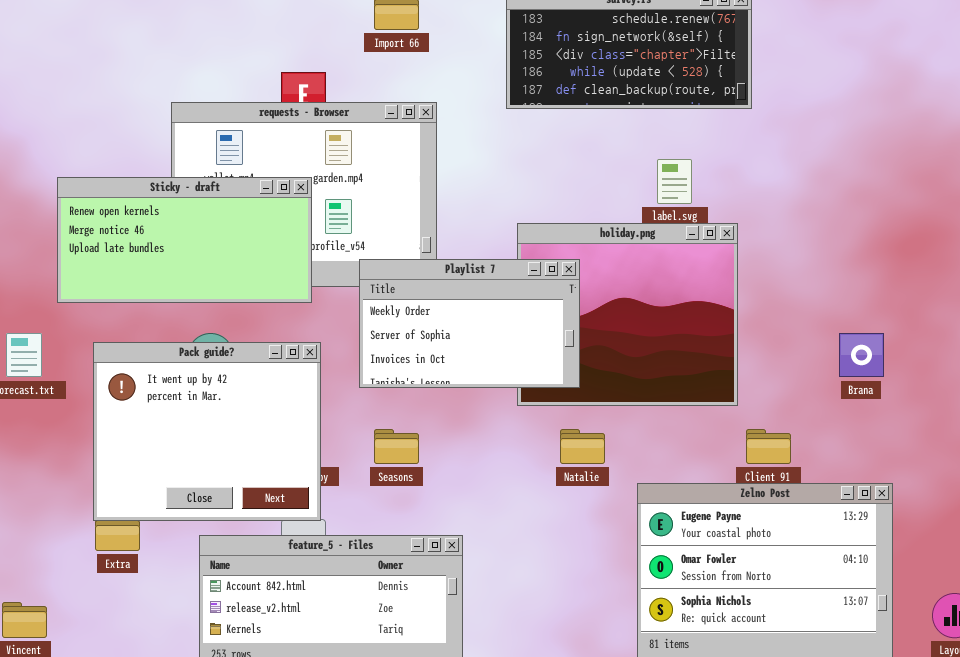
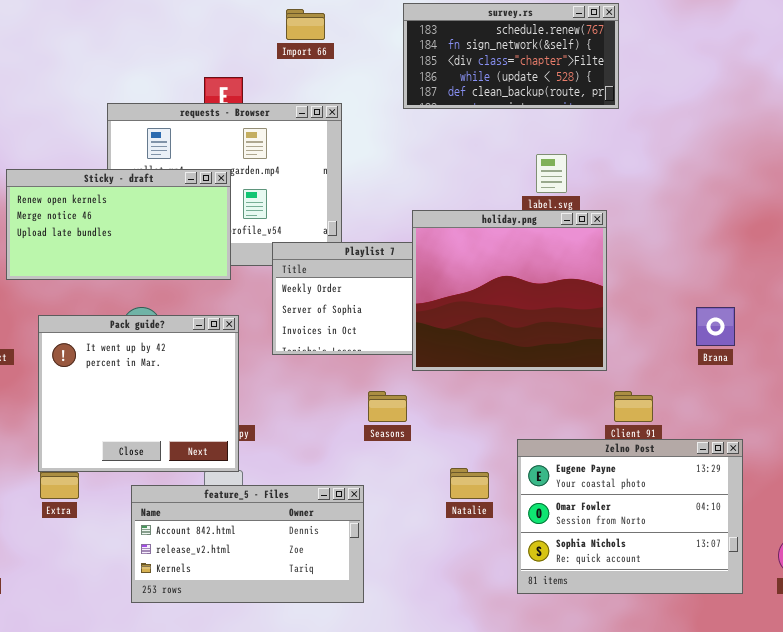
holiday.png: [517,223,738,406] -> [412,210,607,371], raised
Seasons: [374,429,419,464] -> [368,391,407,422], moved
Natalie: [560,429,605,464] -> [450,468,489,499], moved

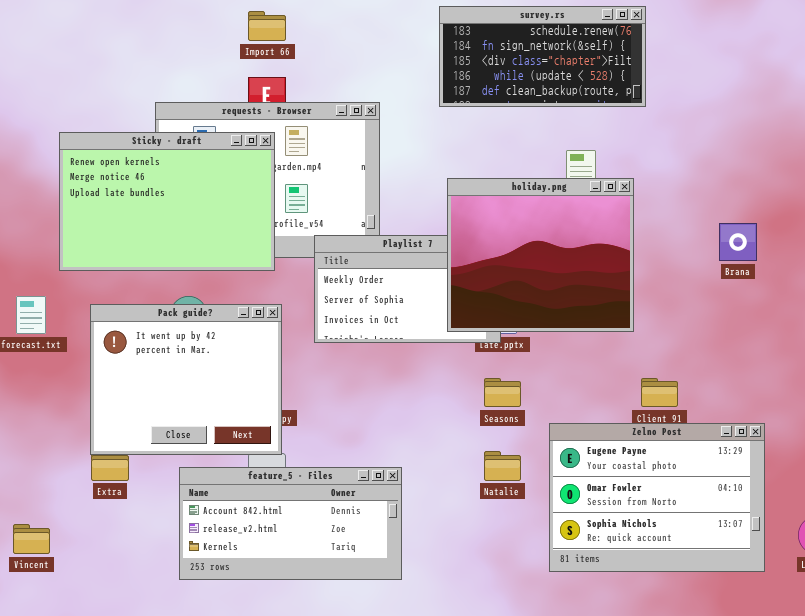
Import 66: [286,9,325,40] -> [248,11,286,41], moved
Sticky - draft: [6,169,231,280] -> [59,132,275,271], resized
holiday.png: [412,210,607,371] -> [447,178,634,332], moved
Brana: [696,307,735,346] -> [719,223,757,261], moved
Seasons: [368,391,407,422] -> [484,378,521,407], moved

